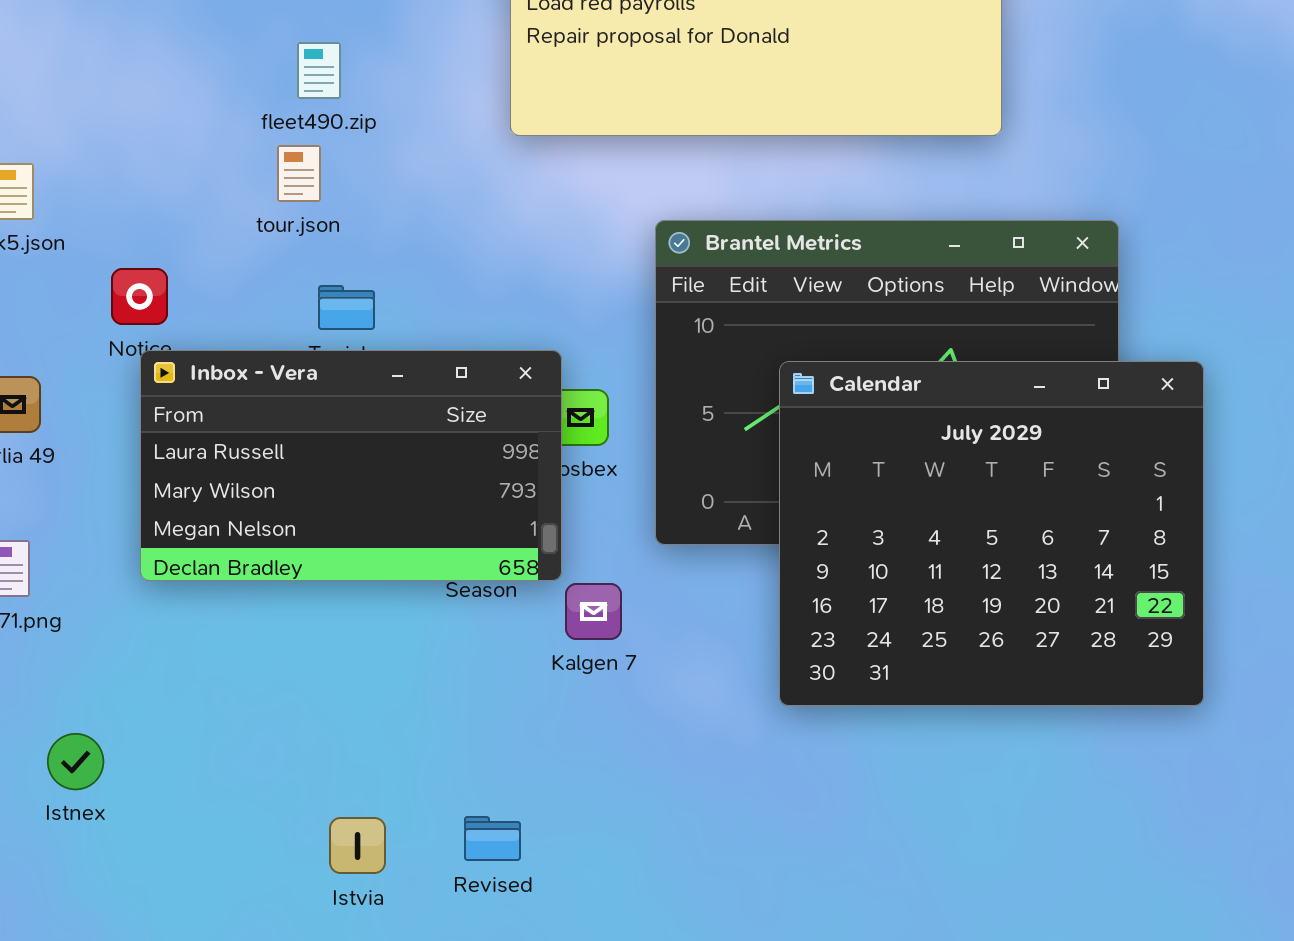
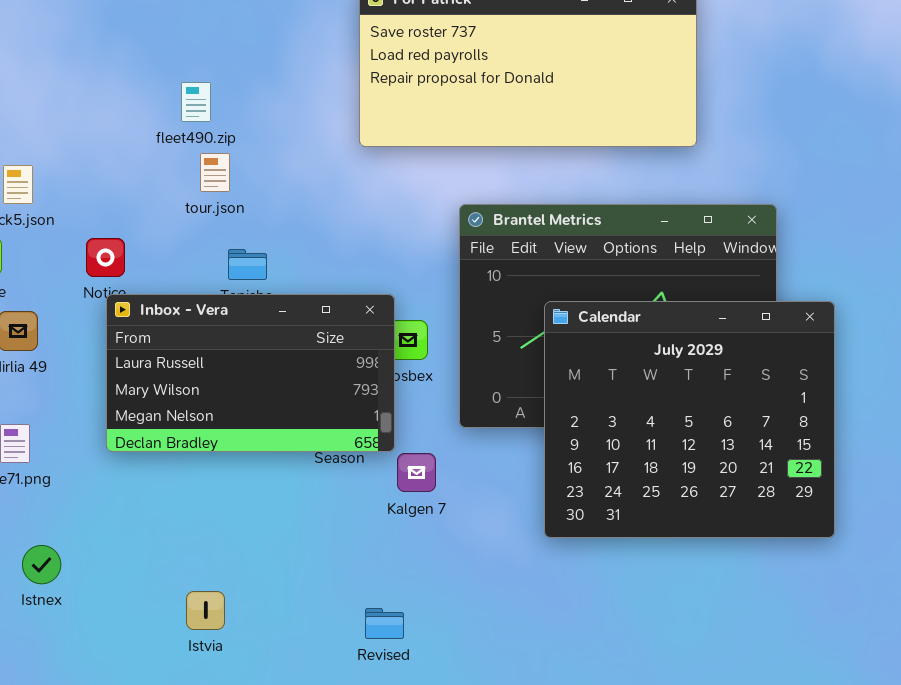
fleet490.zip: [297,42,341,99] -> [181,82,211,122], moved
Istnex: [47,733,104,790] -> [22,545,61,584], moved
Revised: [464,816,521,861] -> [365,608,404,639], moved
Istvia: [329,817,386,874] -> [186,591,225,630], moved

